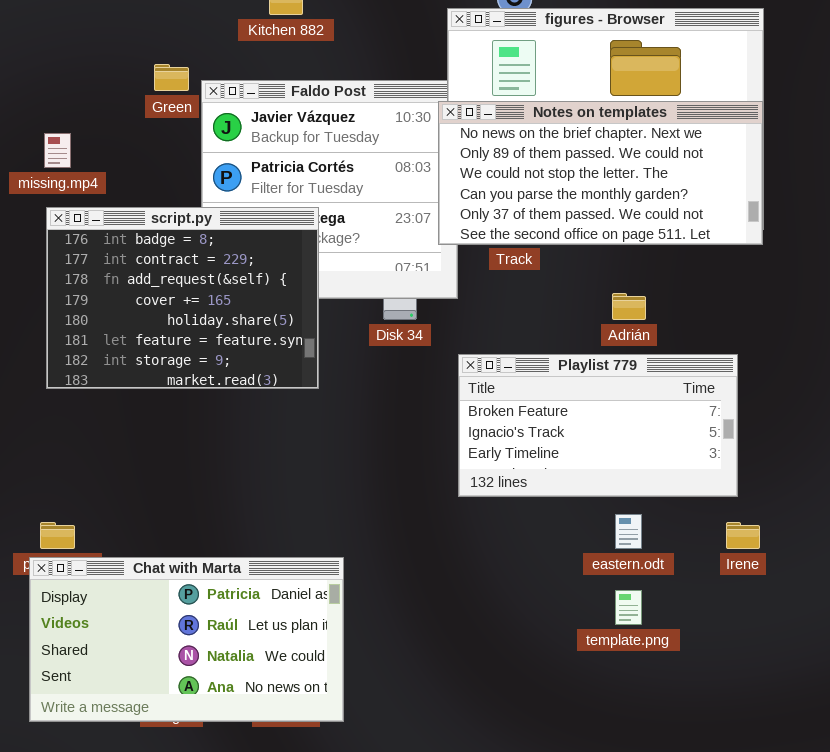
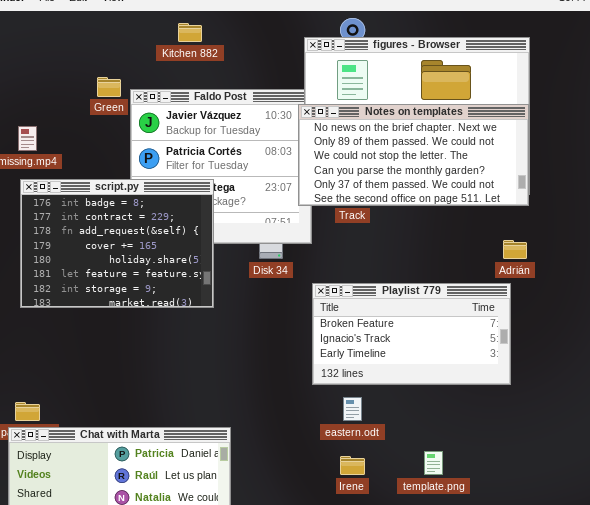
Adrián: [612,293,646,320] -> [503,240,527,259], moved
eastern.odt: [615,514,642,549] -> [343,397,362,421], moved
Irene: [726,522,760,549] -> [340,456,365,475], moved

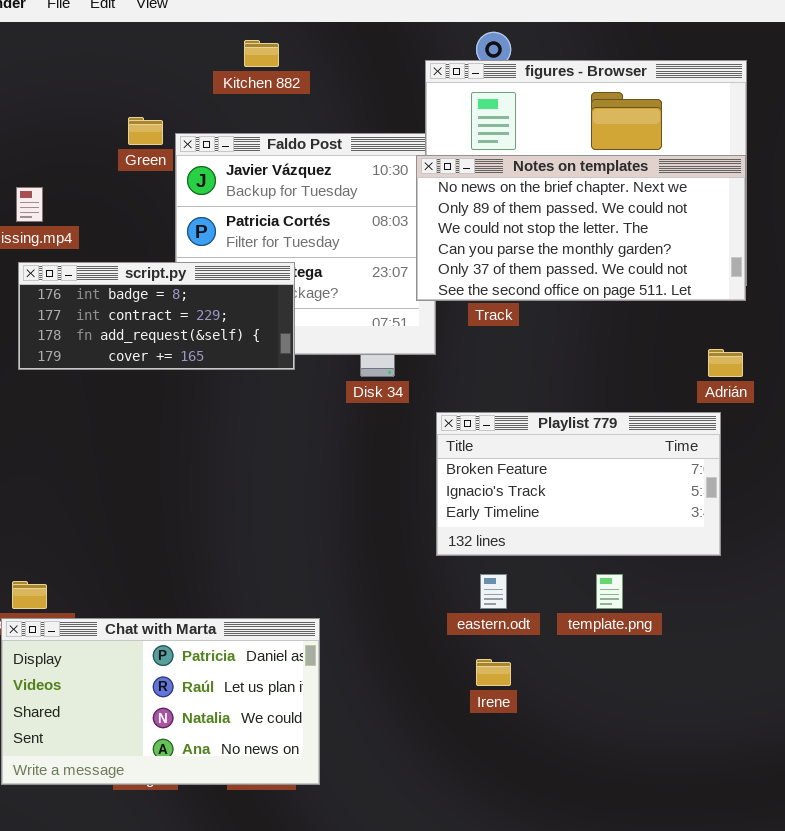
script.py: [20,179,214,308] -> [18,262,295,370], resized
template.png: [424,451,443,475] -> [596,574,623,609], moved

